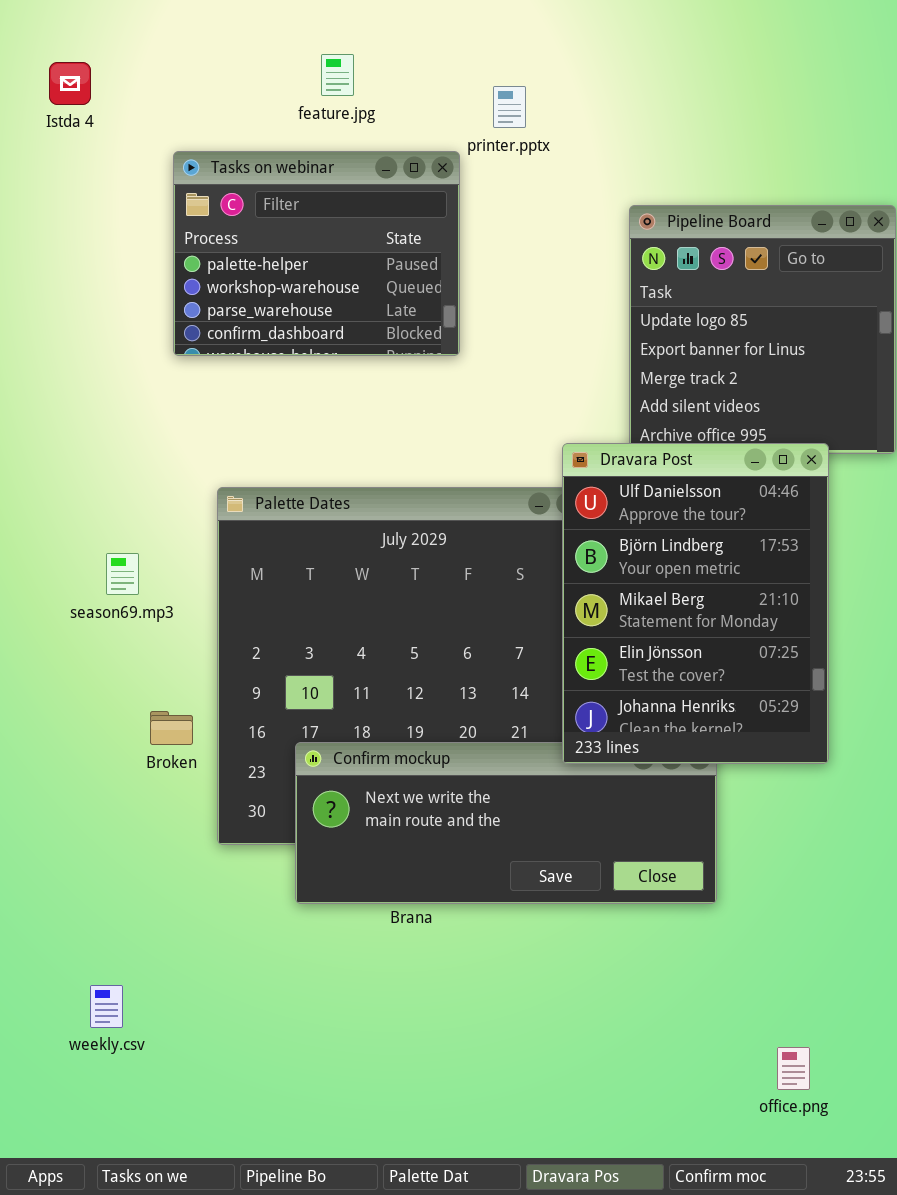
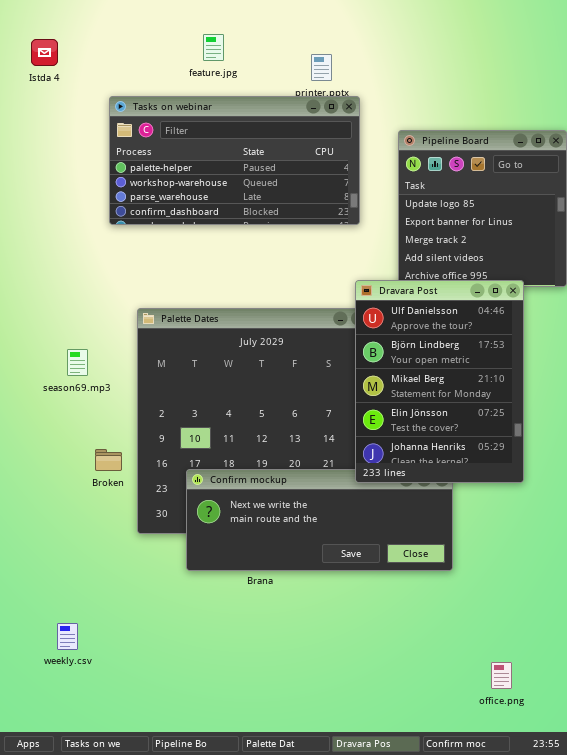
Tasks on webinar: [173,151,460,356] -> [109,96,360,225], resized

